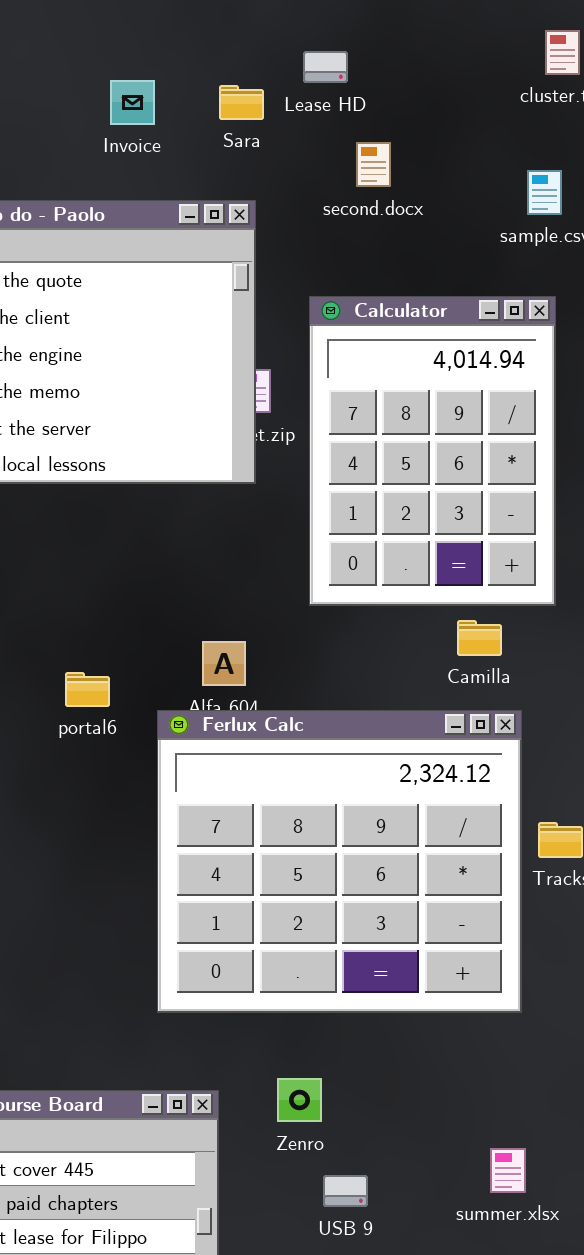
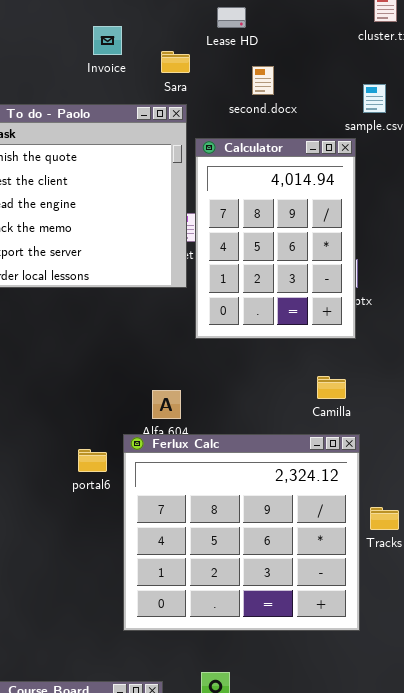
Sara: [219,85,264,120] -> [161,51,190,73], moved
Calculator: [309,296,556,606] -> [195,138,356,339], moved
portal6: [65,672,110,707] -> [78,449,107,472], moved

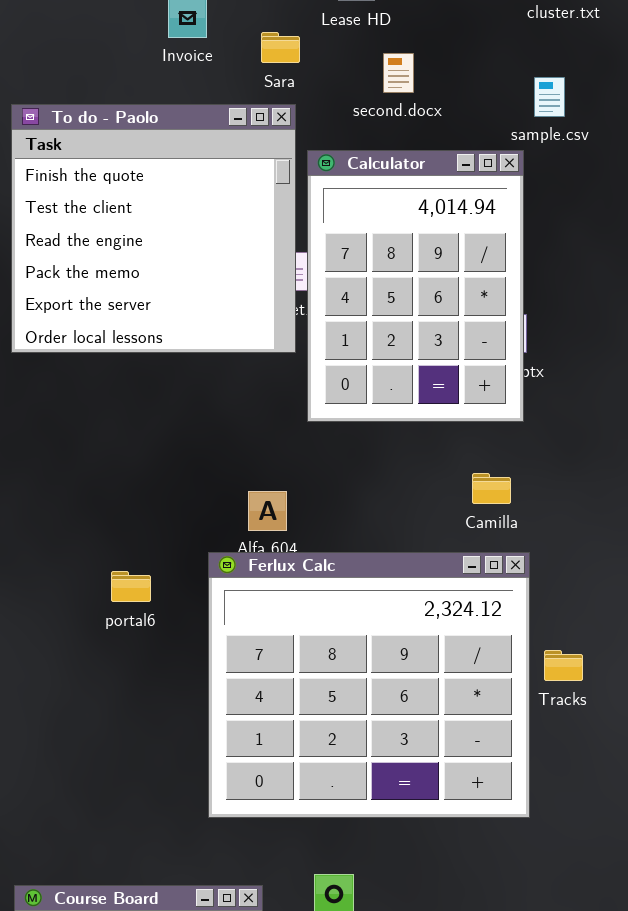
portal6: [78,449,107,472] -> [111,571,151,602], moved

